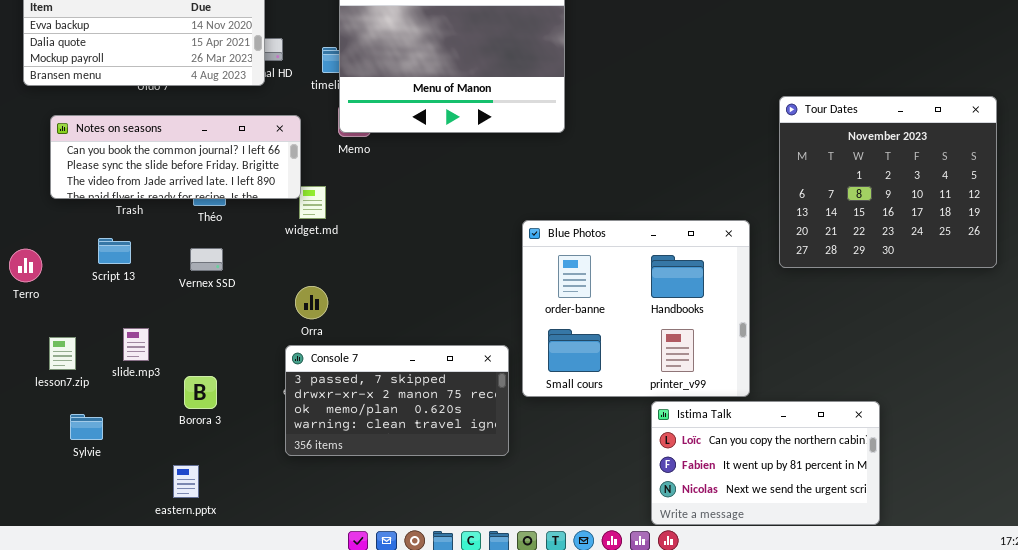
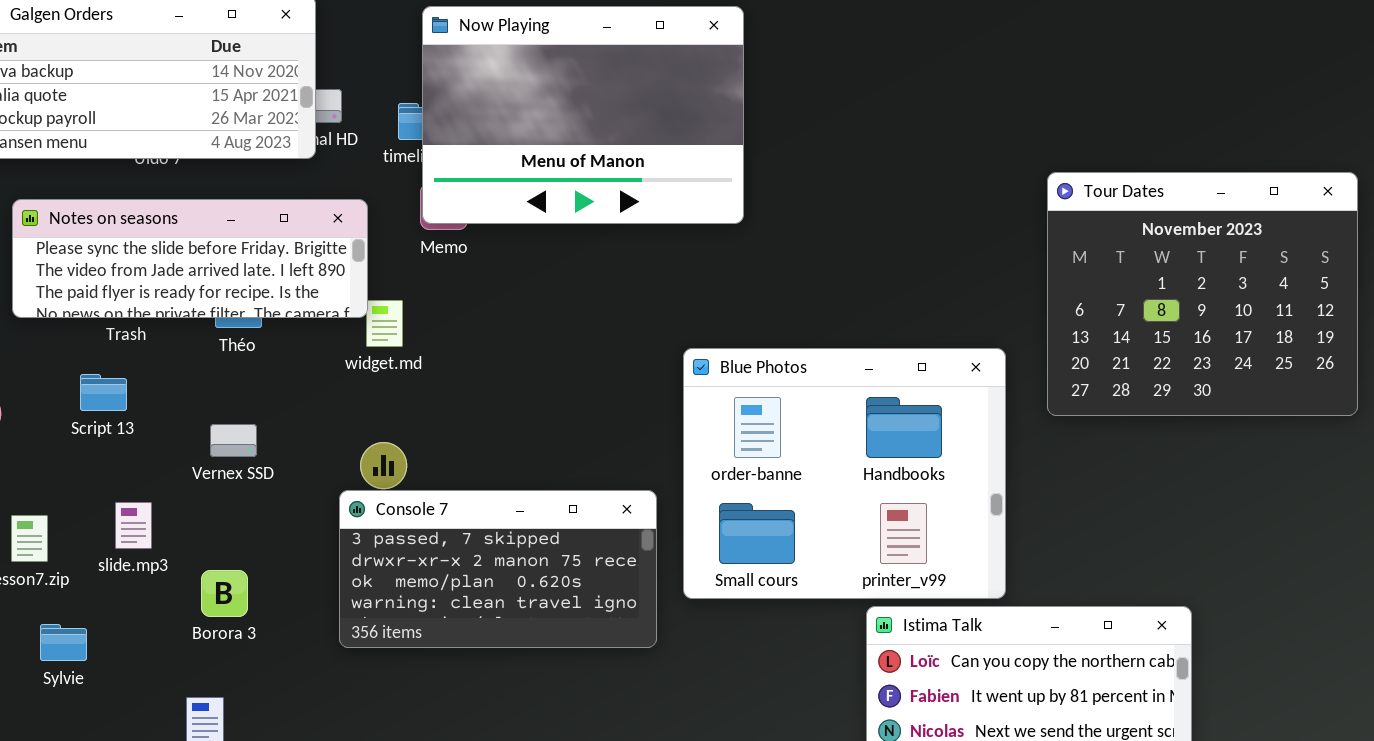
Notes on seasons: [50,115,301,199] -> [12,199,368,318], scrolled down 1 row
Vernex SSD: [190,248,223,271] -> [210,424,257,457], moved
Console 7: [285,345,509,456] -> [339,490,657,648], moved

